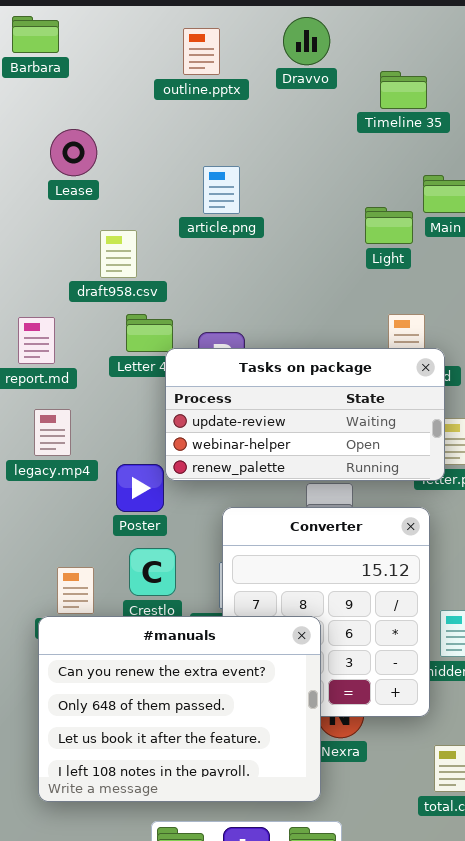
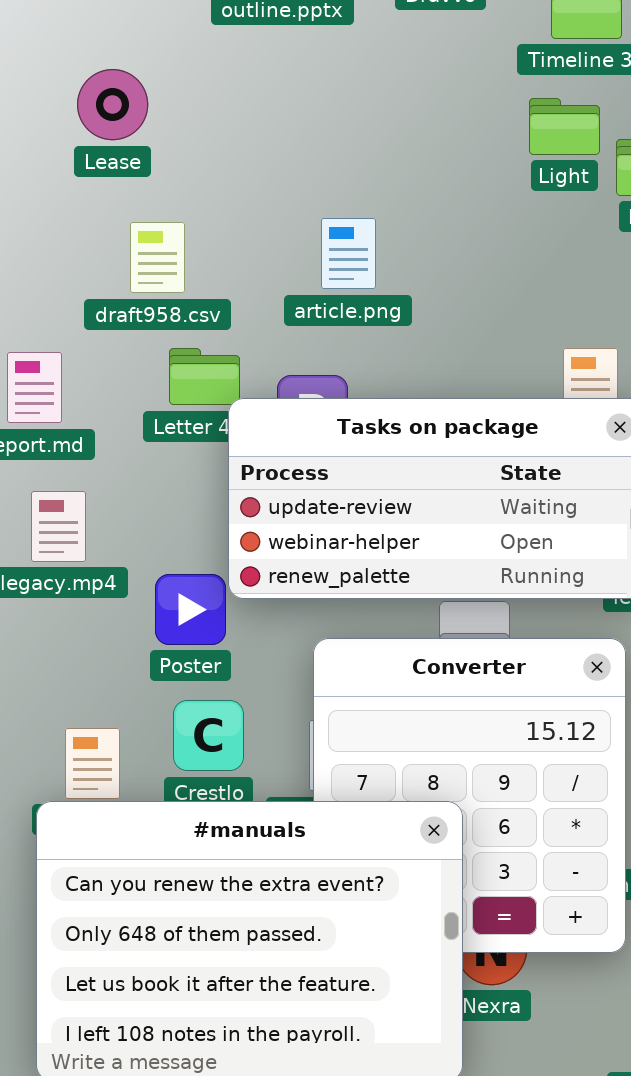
Lease: [50,129,97,176] -> [77,69,148,140], moved
article.png: [203,166,240,214] -> [321,218,376,289], moved
Light: [365,207,413,244] -> [529,98,600,155], moved

